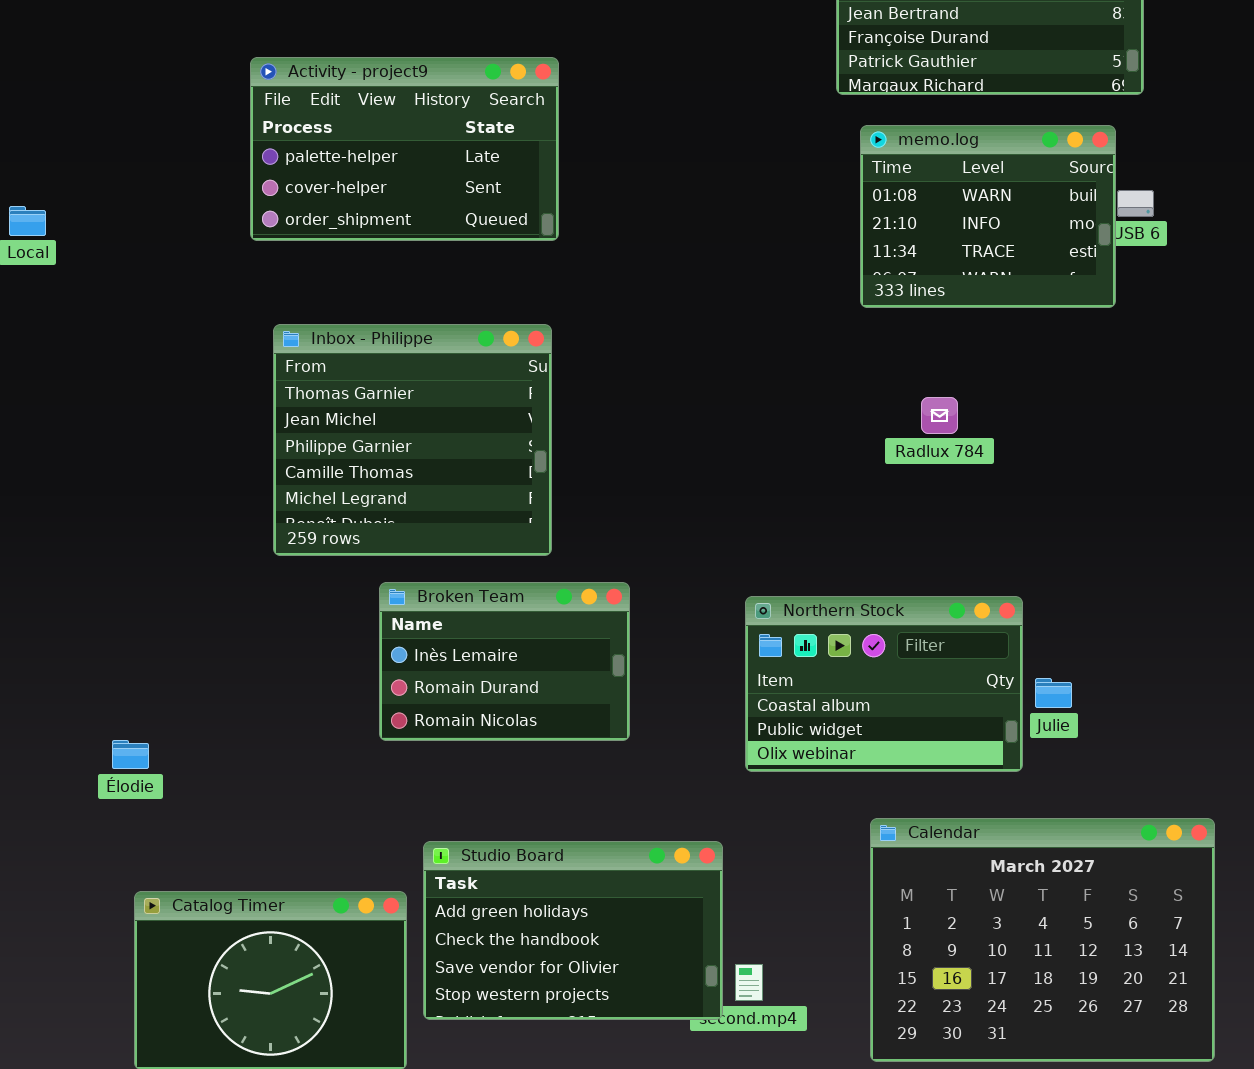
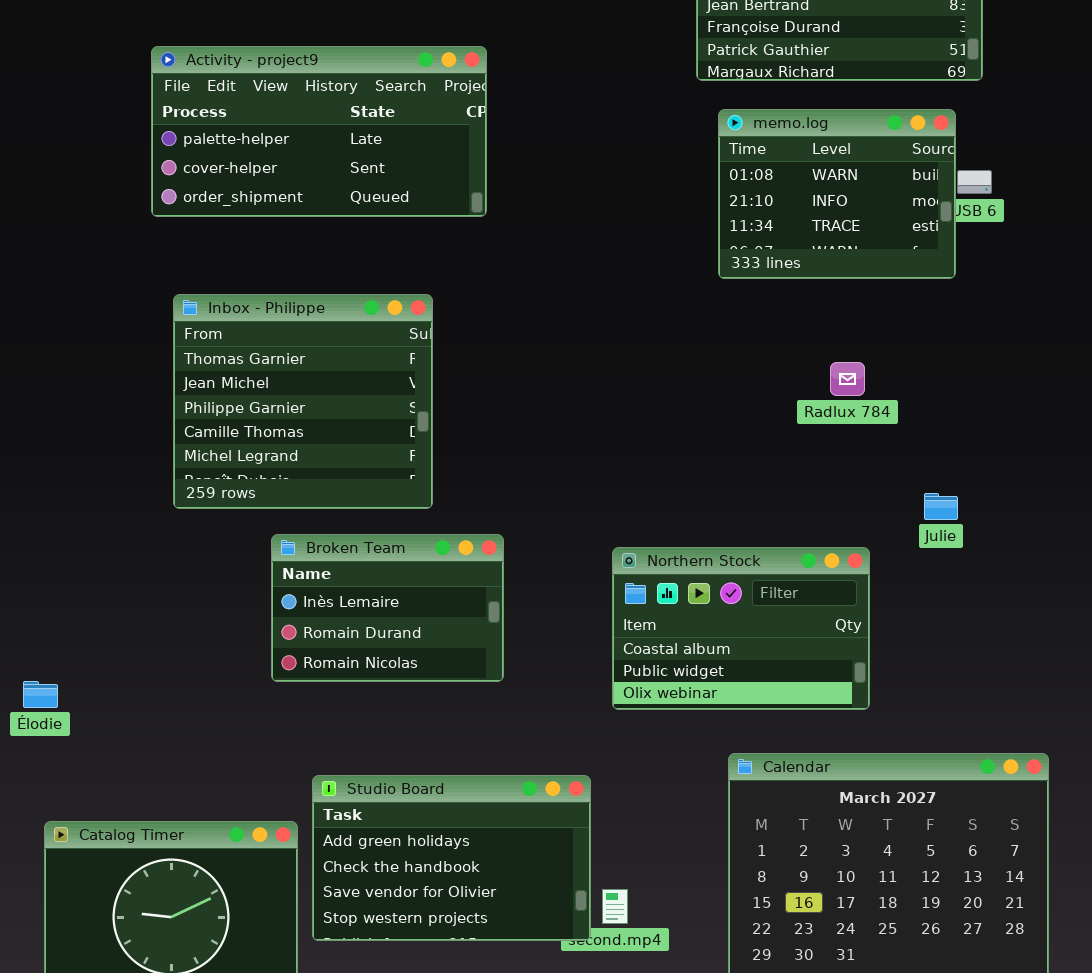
Activity - project9: [250,57,559,241] -> [151,46,487,217], resized
Radlux 784: [921,397,958,434] -> [830,362,865,396], moved
Julie: [1035,678,1072,708] -> [924,493,958,520], moved

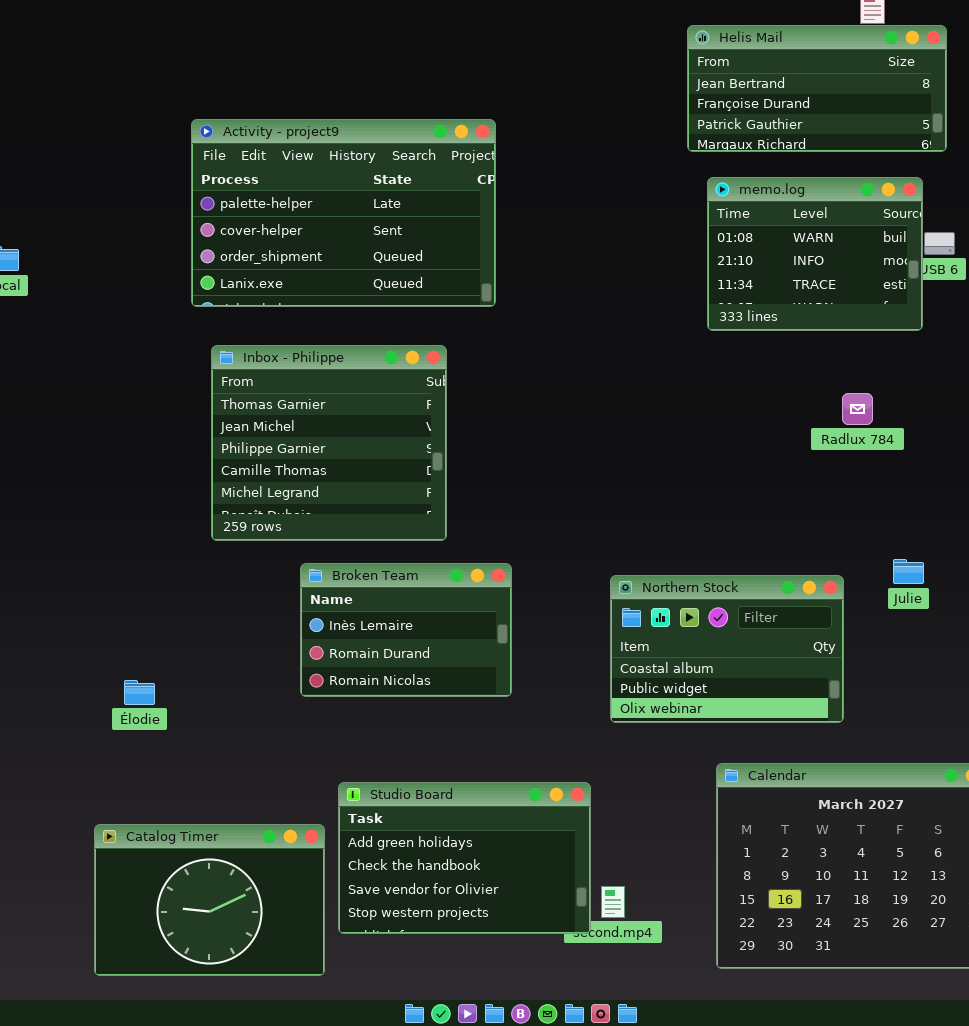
Activity - project9: [151,46,487,217] -> [191,119,496,307], resized
Radlux 784: [830,362,865,396] -> [842,393,873,425], moved
Julie: [924,493,958,520] -> [893,559,924,584], moved
Élodie: [23,681,58,708] -> [124,680,155,705], moved

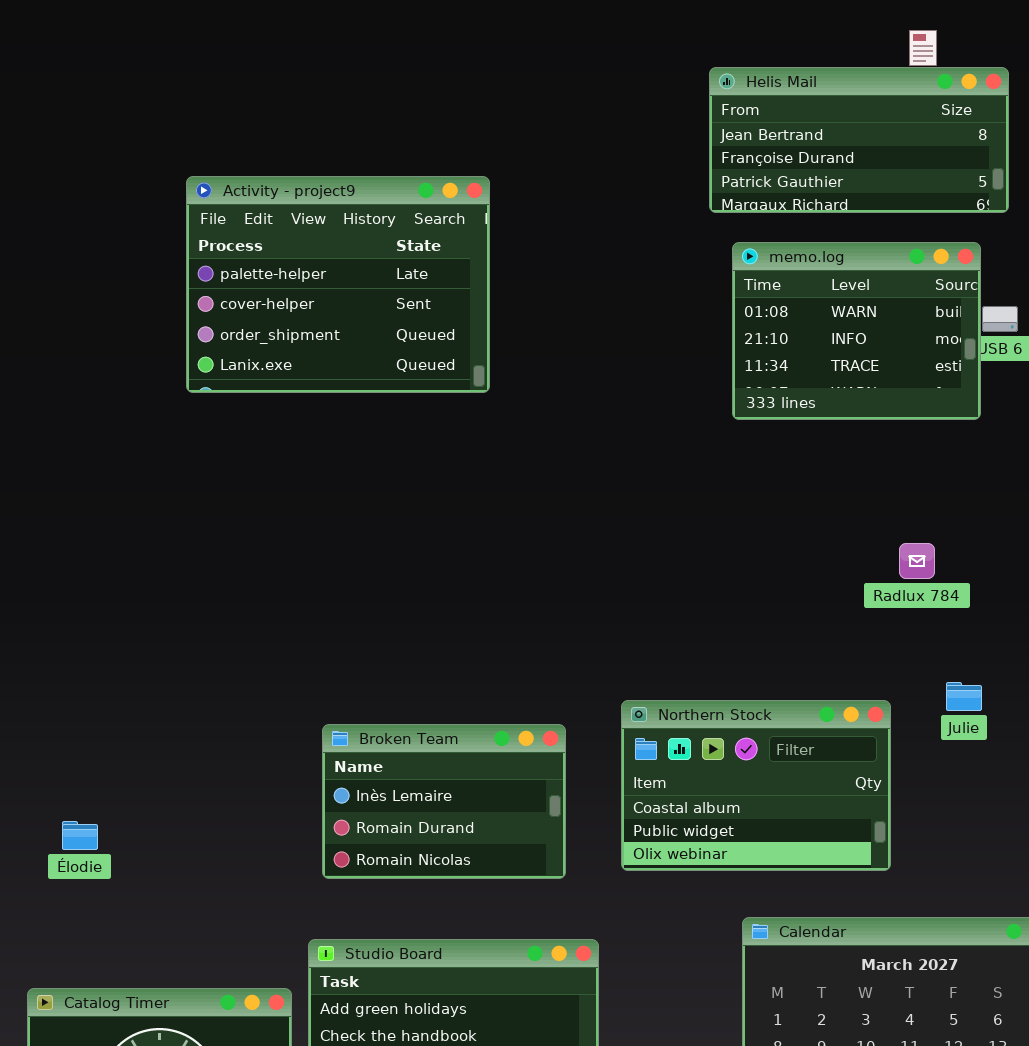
Activity - project9: [191,119,496,307] -> [186,176,490,393], resized
Inbox - Philippe: [211,345,447,541] -> none, closed
Radlux 784: [842,393,873,425] -> [899,543,935,579], moved
Broken Team: [300,563,512,697] -> [322,724,566,879], moved

